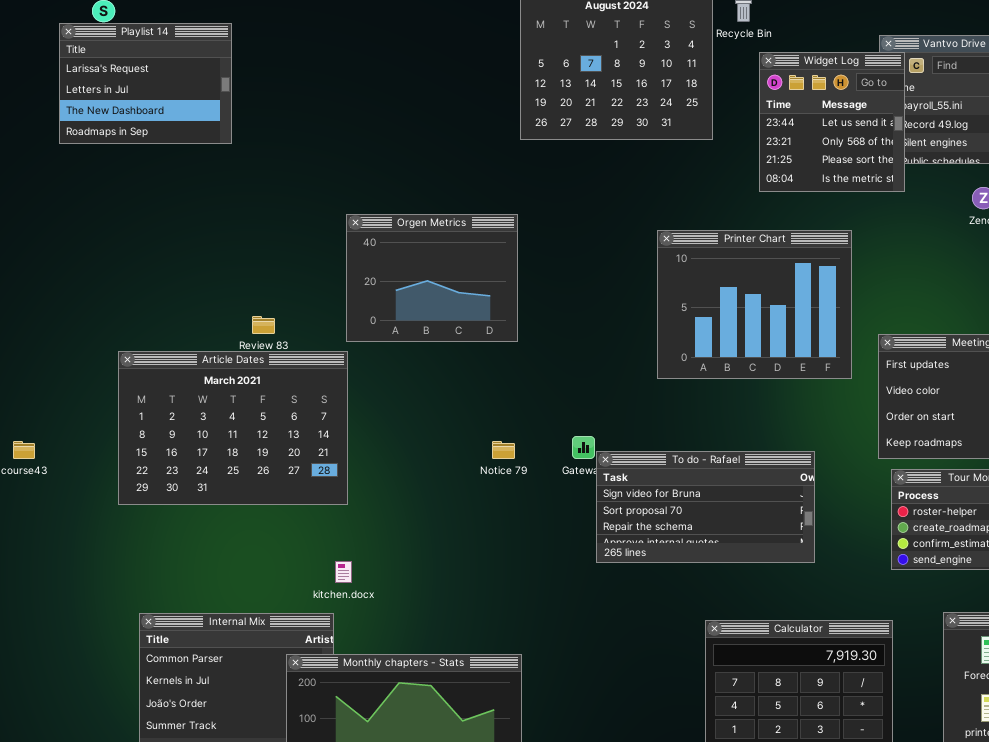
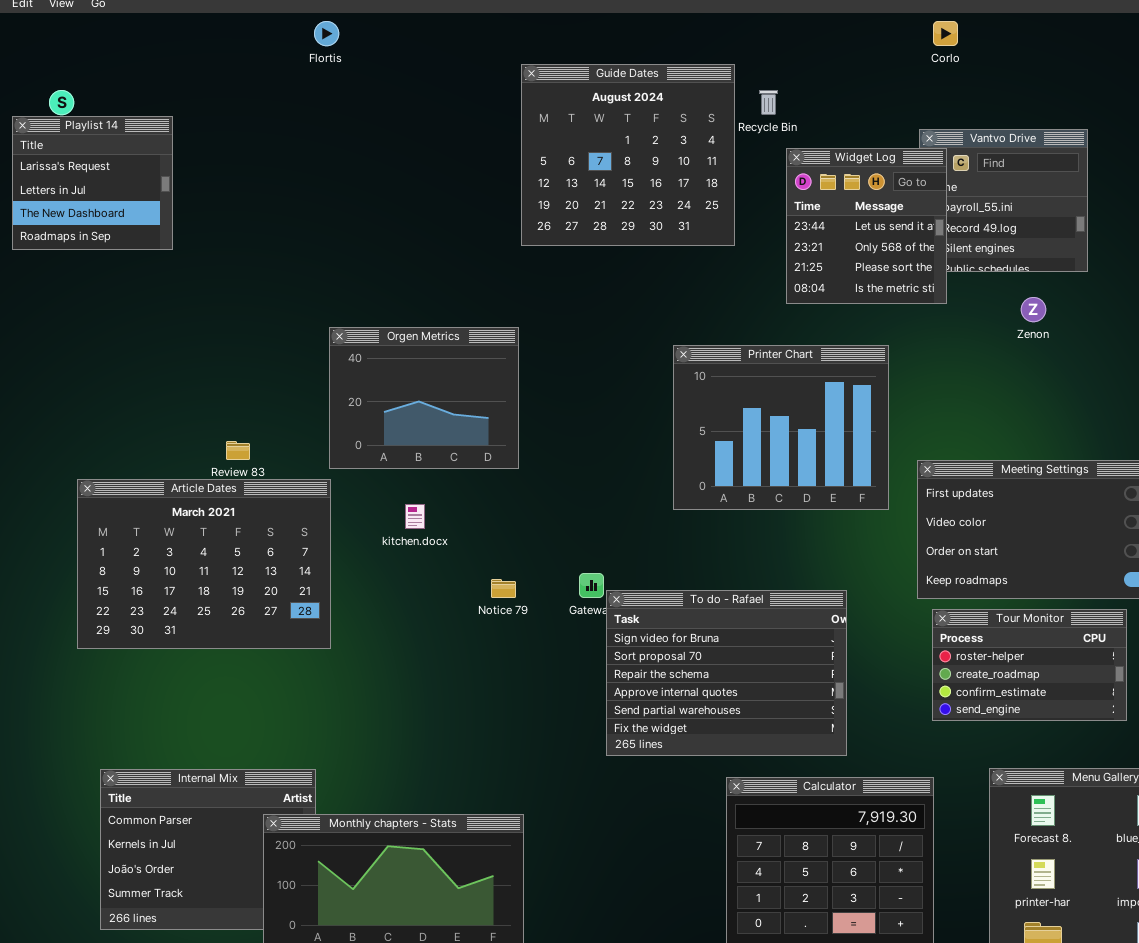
Playlist 14: [59,23,232,144] -> [12,116,173,250], resized
To do - Rafael: [596,451,815,563] -> [606,590,847,756], resized
kitchen.docx: [335,561,352,583] -> [405,504,425,529], moved

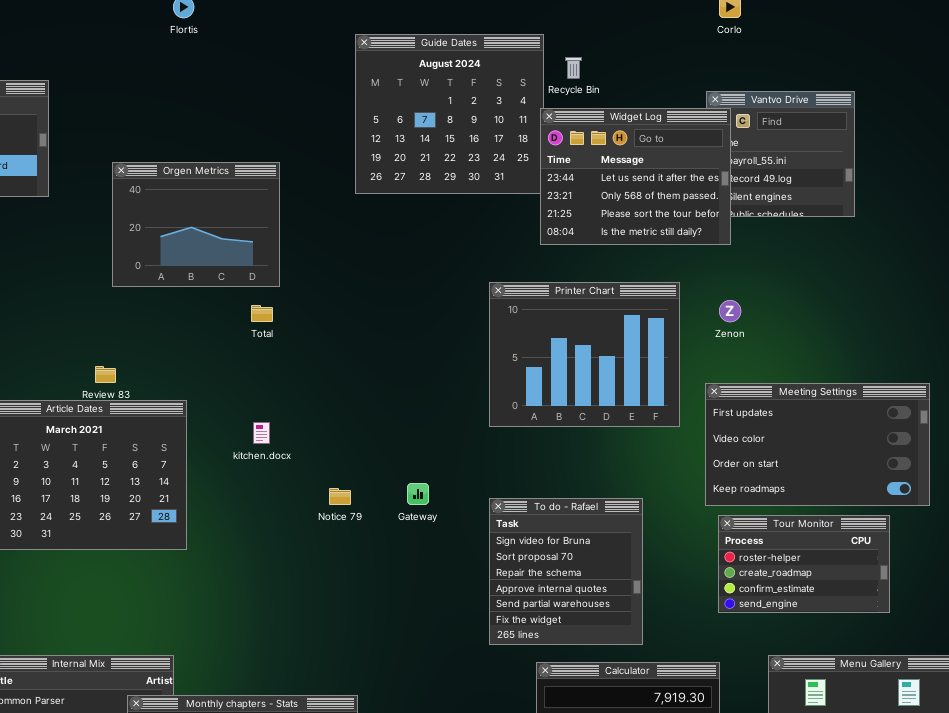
Widget Log: [786,148,947,304] -> [540,108,731,245], resized
Zenon: [1021,297,1046,322] -> [719,300,741,322], moved
Orgen Metrics: [329,327,519,469] -> [112,162,280,287], moved
To do - Rafael: [606,590,847,756] -> [489,498,643,645], resized

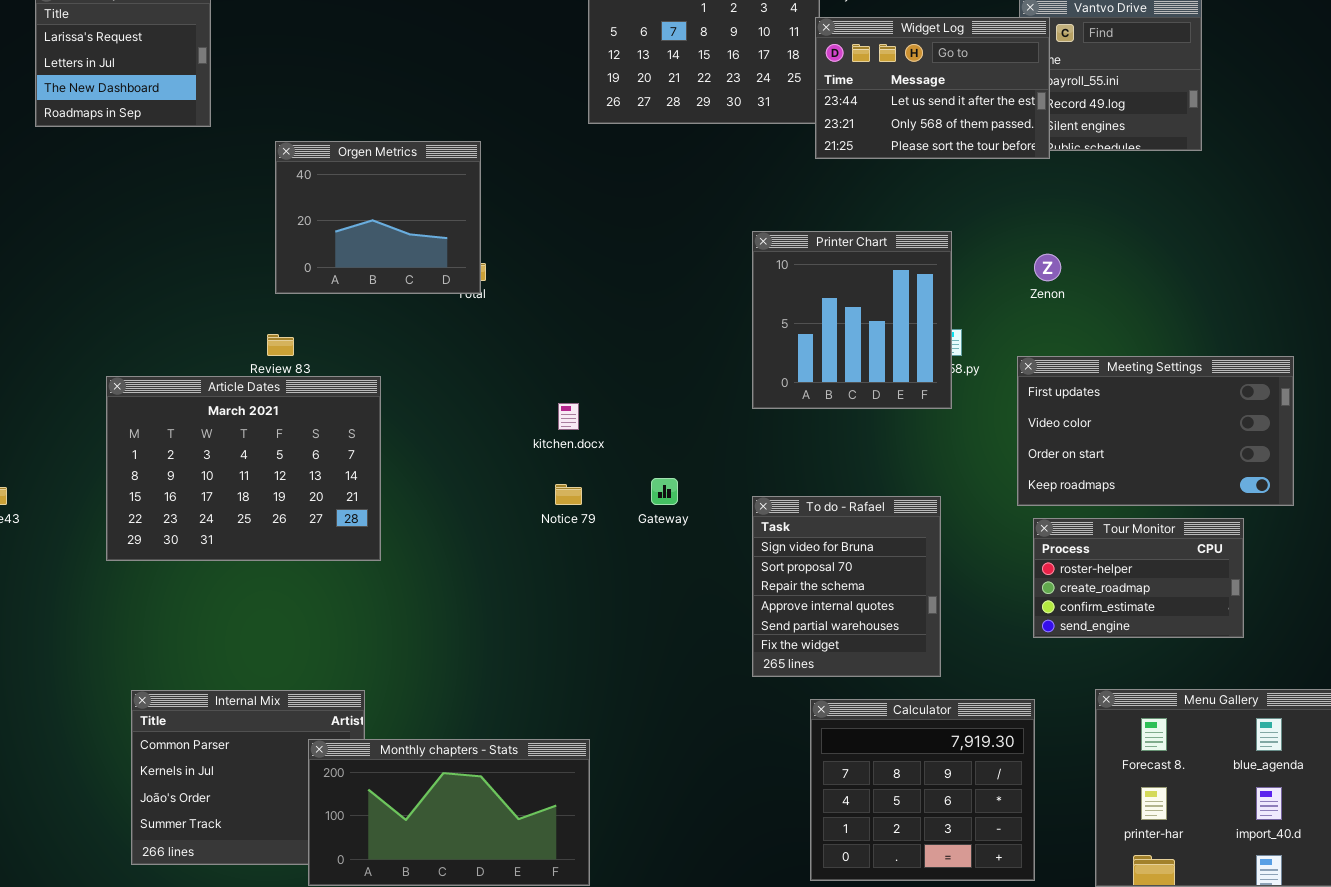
Widget Log: [540,108,731,245] -> [815,17,1050,159], resized
Orgen Metrics: [112,162,280,287] -> [275,141,481,294], moved
Printer Chart: [489,282,680,427] -> [752,231,952,409], resized
kitchen.docx: [253,422,270,444] -> [558,403,579,430], moved

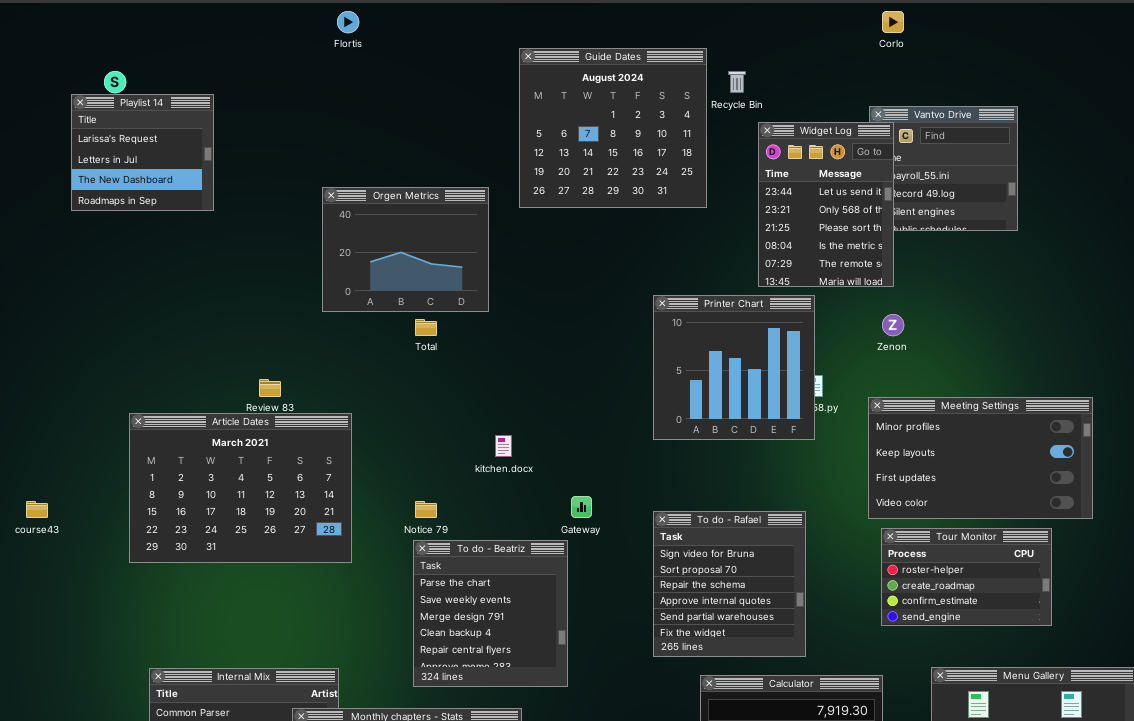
Widget Log: [815,17,1050,159] -> [758,122,894,287], resized
Orgen Metrics: [275,141,481,294] -> [322,187,489,312], moved
Meeting Settings: [1017,356,1294,506] -> [868,397,1093,519], scrolled up 2 rows
Notice 79: [555,484,582,505] -> [415,501,437,518], moved
To do - Beatriz: none -> [413,540,568,687], opened

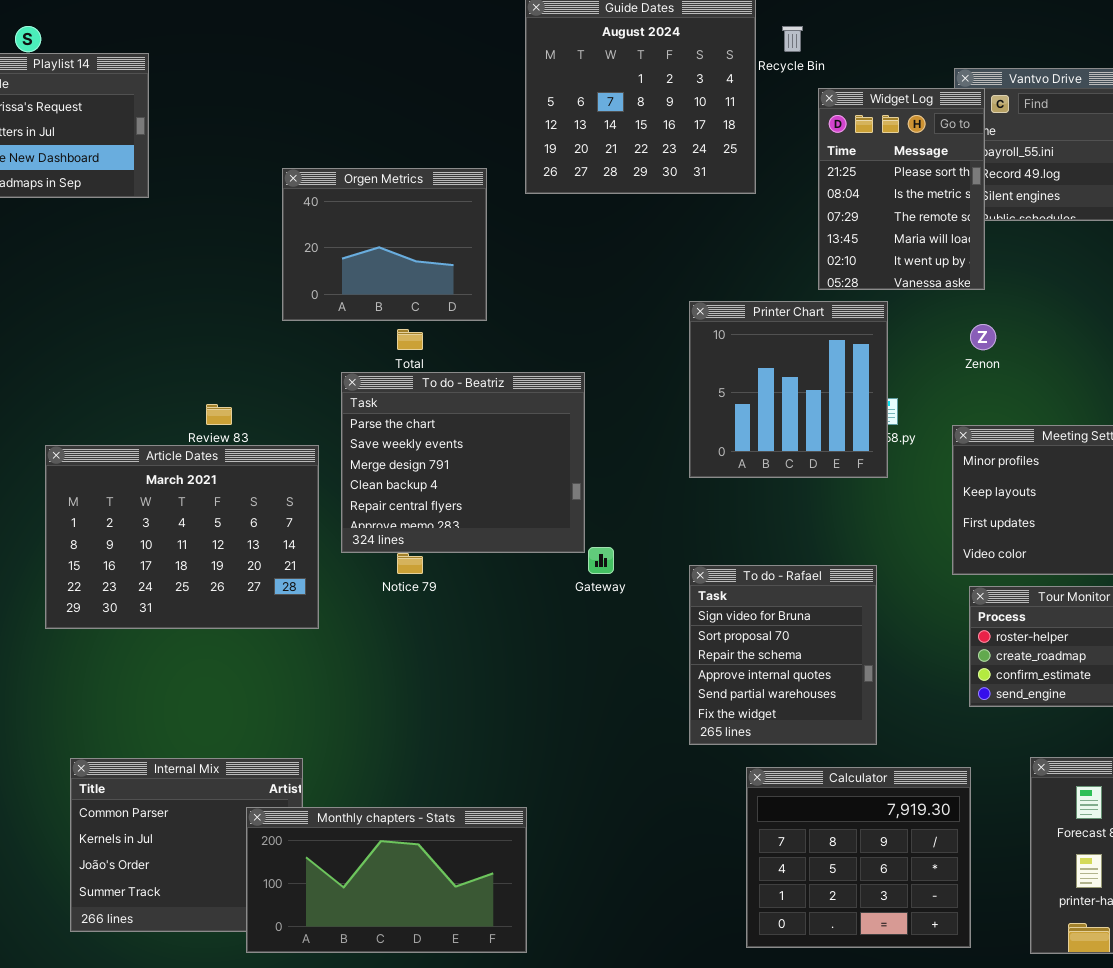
Widget Log: [758,122,894,287] -> [818,88,985,290], scrolled down 2 rows
To do - Beatriz: [413,540,568,687] -> [341,372,585,553], moved, resized

